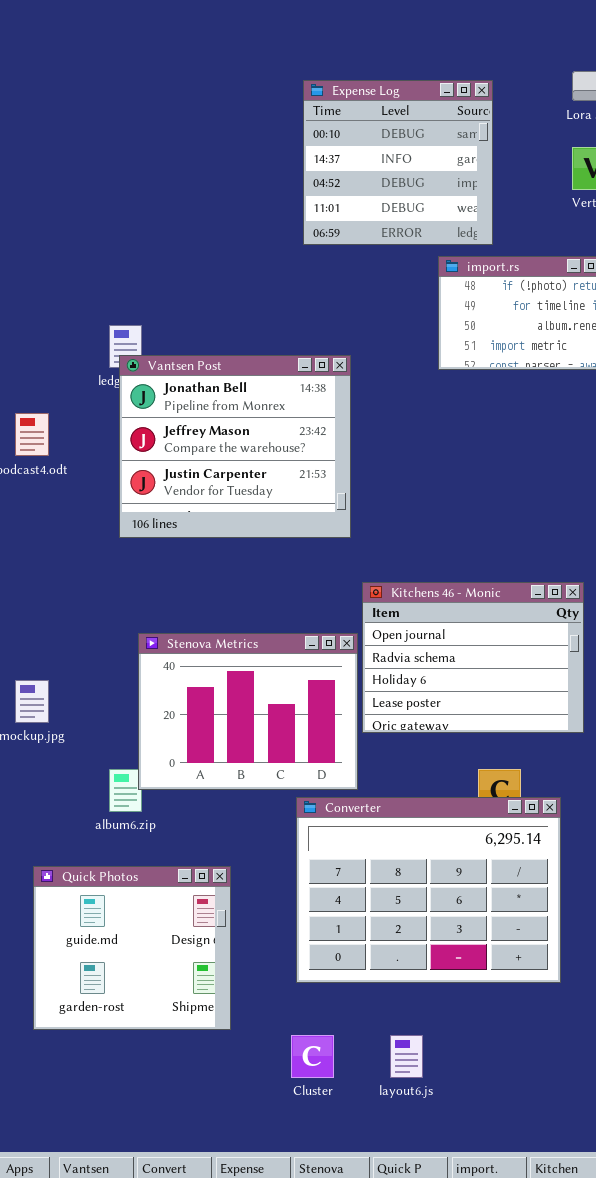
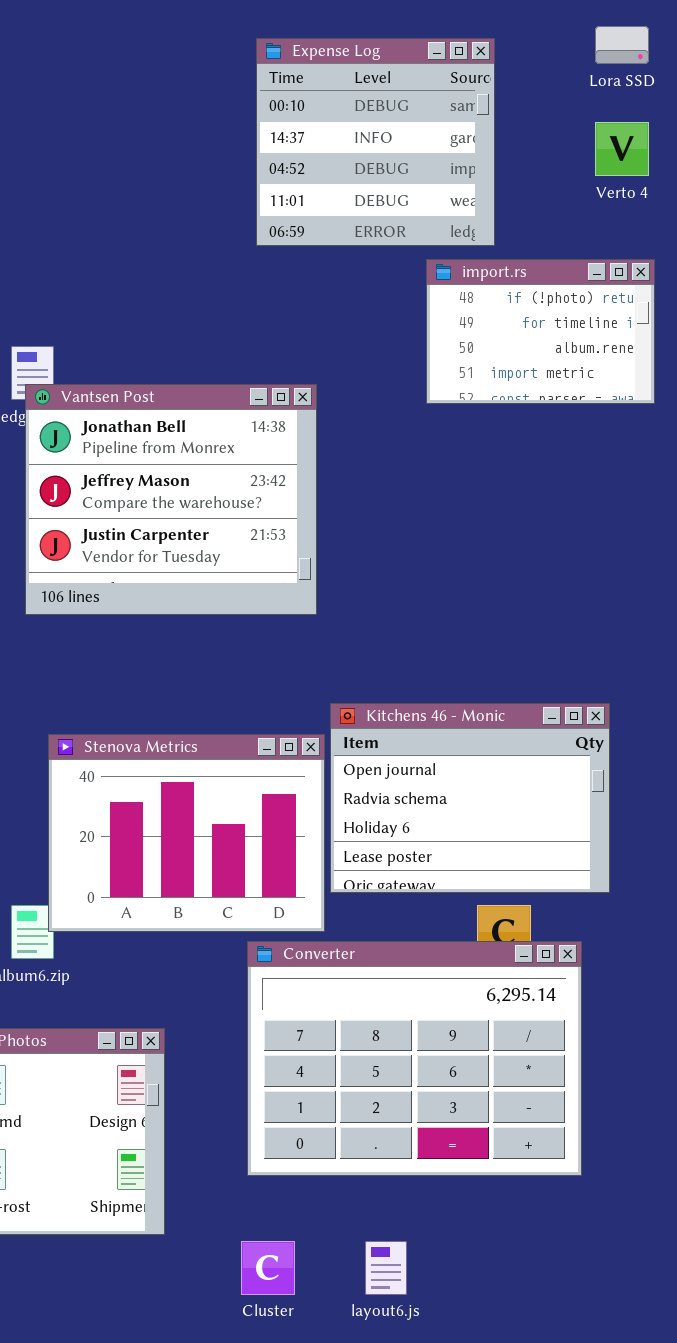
Kitchens 46 - Monic: [362,582,584,733] -> [330,703,610,893], moved

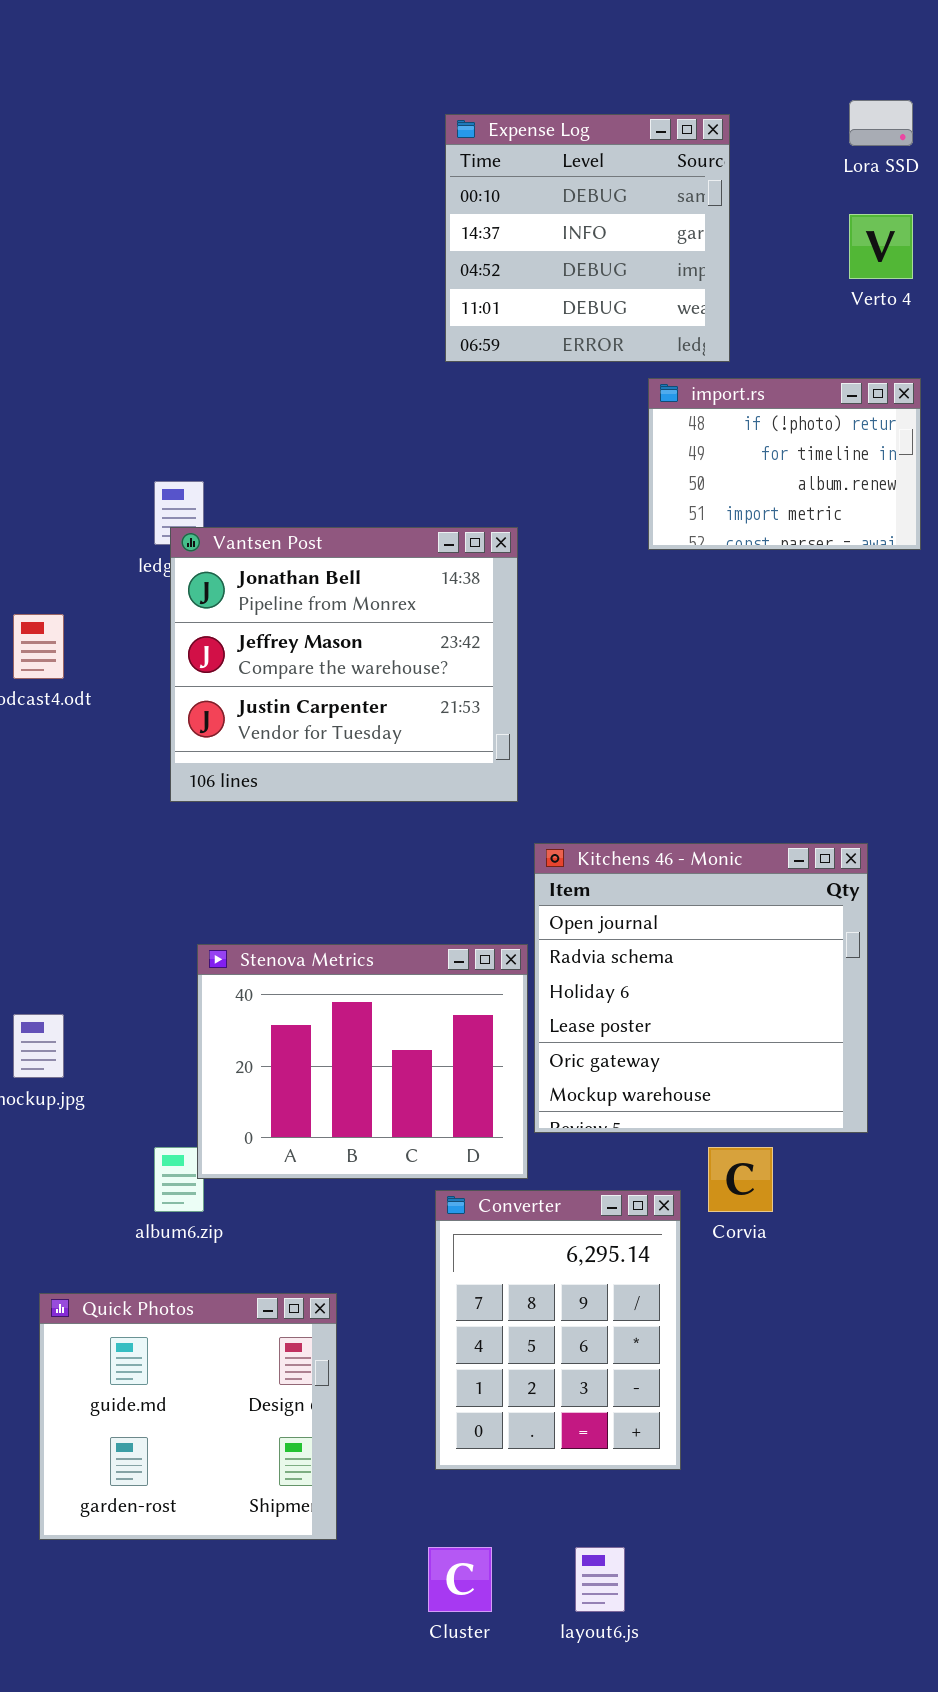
Kitchens 46 - Monic: [330,703,610,893] -> [534,843,868,1133], resized
Converter: [247,941,582,1176] -> [435,1190,681,1470], resized

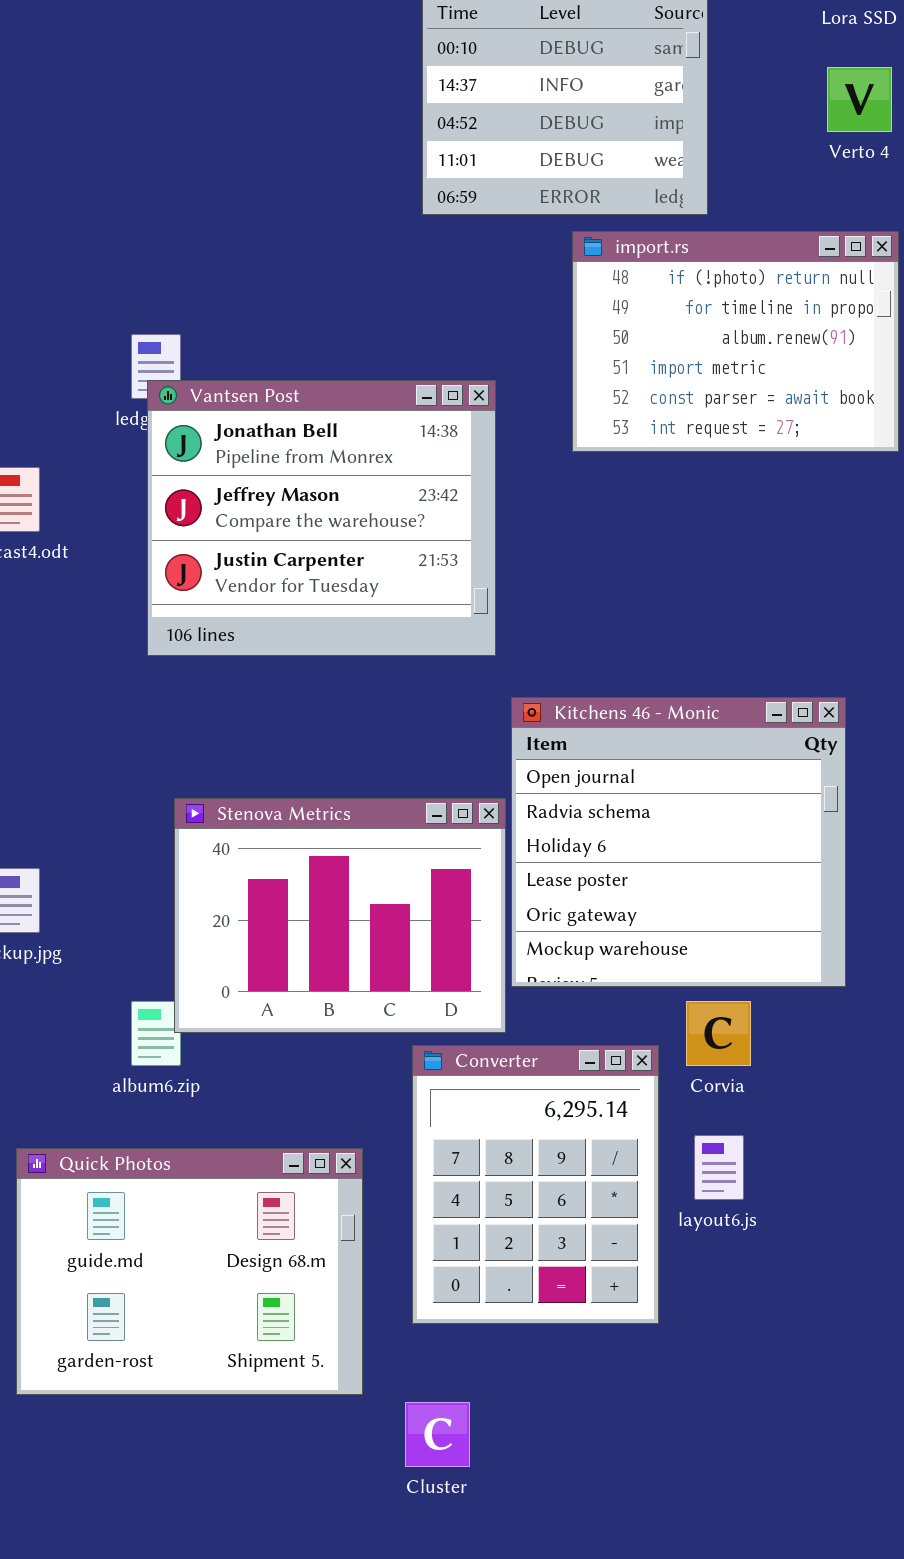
import.rs: [648,378,921,550] -> [572,231,899,452], resized
Quick Photos: [39,1293,337,1540] -> [16,1148,363,1395], resized
layout6.js: [575,1547,625,1612] -> [694,1135,744,1200], moved

